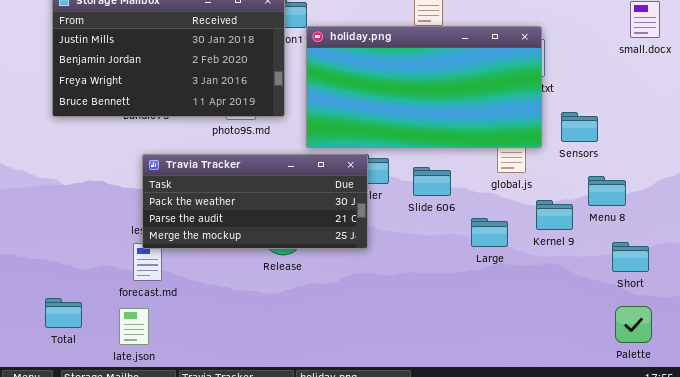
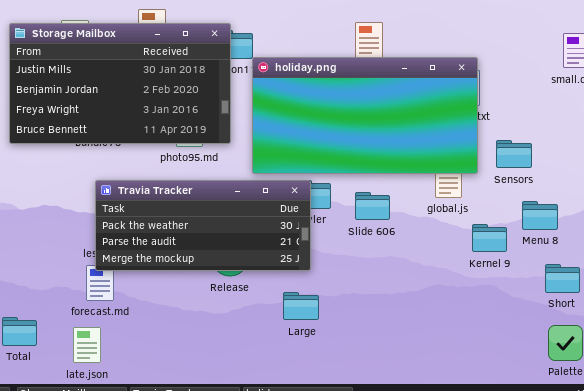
Large: [471,218,508,247] -> [283,292,319,320], moved

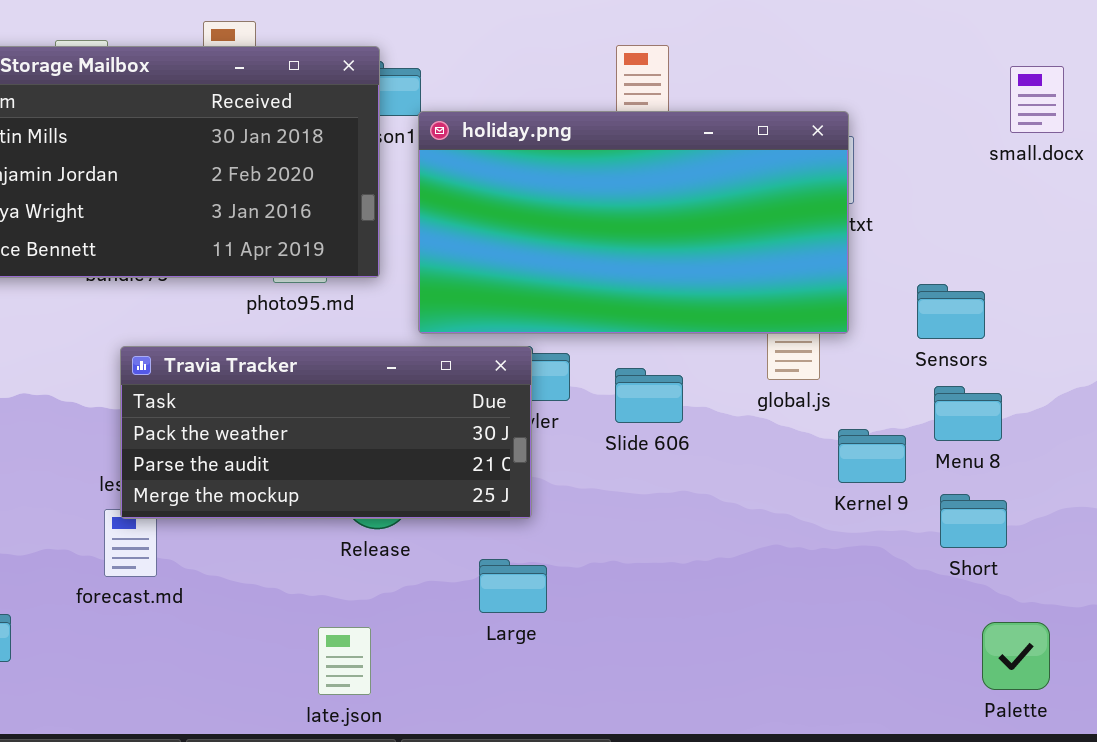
Sensors: [496,140,532,168] -> [917,284,985,339], moved
Short: [545,264,580,293] -> [940,494,1007,548], moved
late.json: [73,327,101,363] -> [318,627,371,695], moved

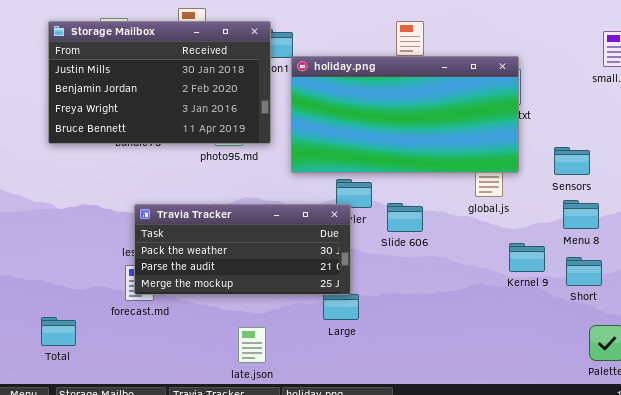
Travia Tracker: [120,346,532,519] -> [134,204,351,295], moved
Slide 606: [615,368,683,423] -> [387,203,423,232], moved
Kernel 9: [838,429,906,483] -> [509,243,545,272], moved

